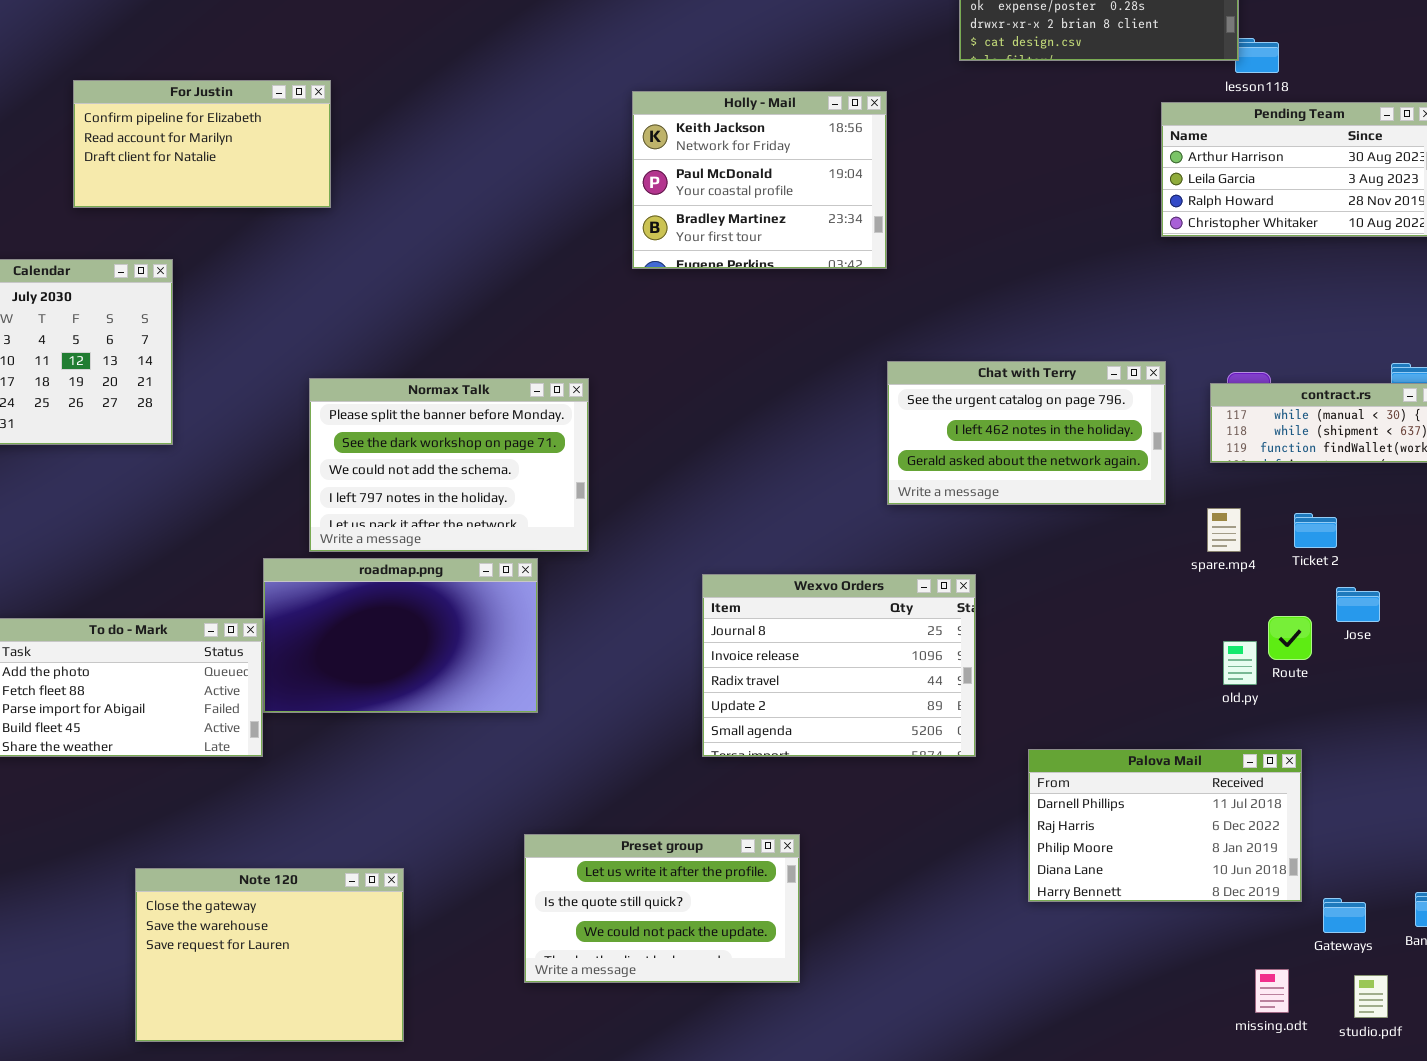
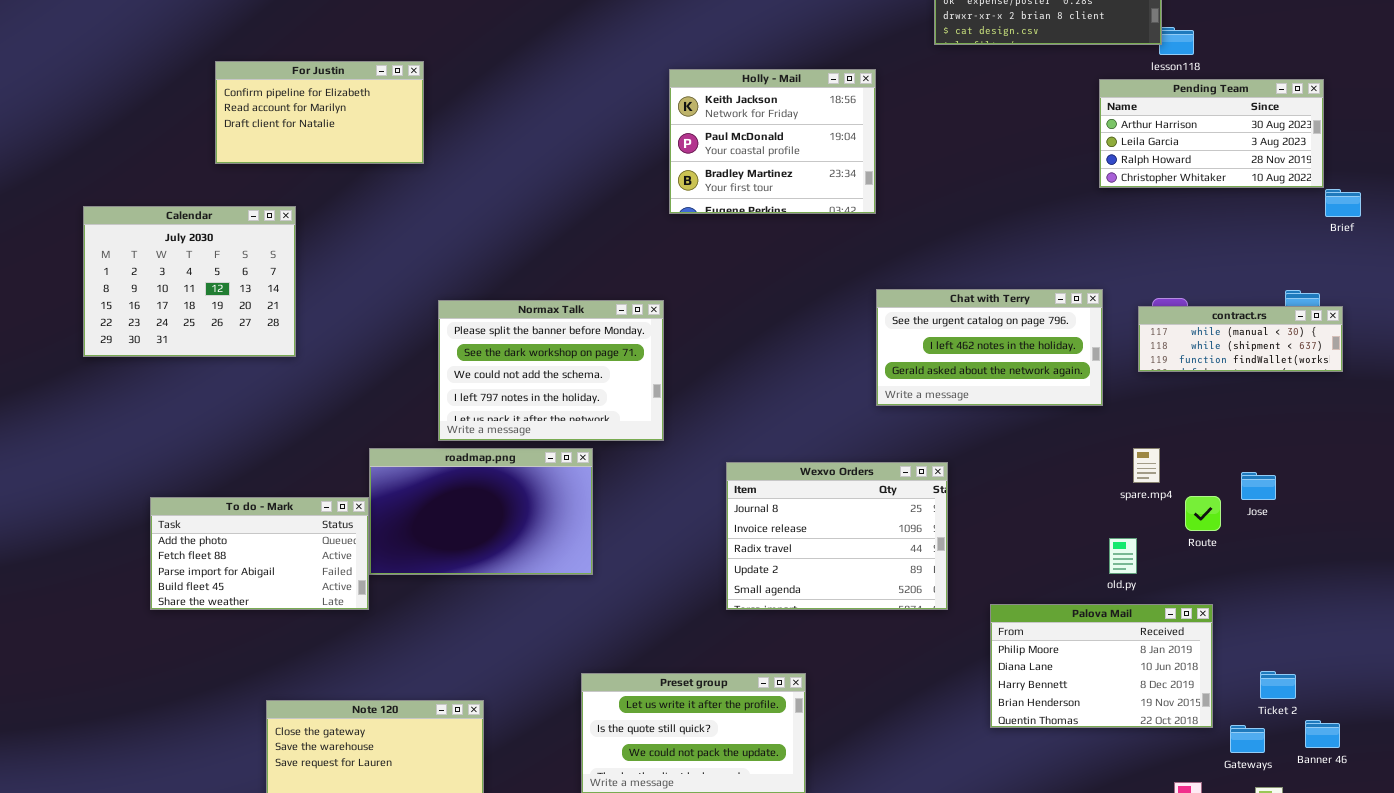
Normax Talk: [309,378,589,552] -> [438,300,664,441], moved
spare.mp4: [1207,508,1241,552] -> [1133,448,1160,483], moved
Ticket 2: [1294,513,1337,548] -> [1260,671,1296,699], moved
old.py: [1223,641,1257,685] -> [1109,538,1137,574], moved
Palova Mail: [1028,749,1302,902] -> [990,604,1213,728], scrolled down 2 rows

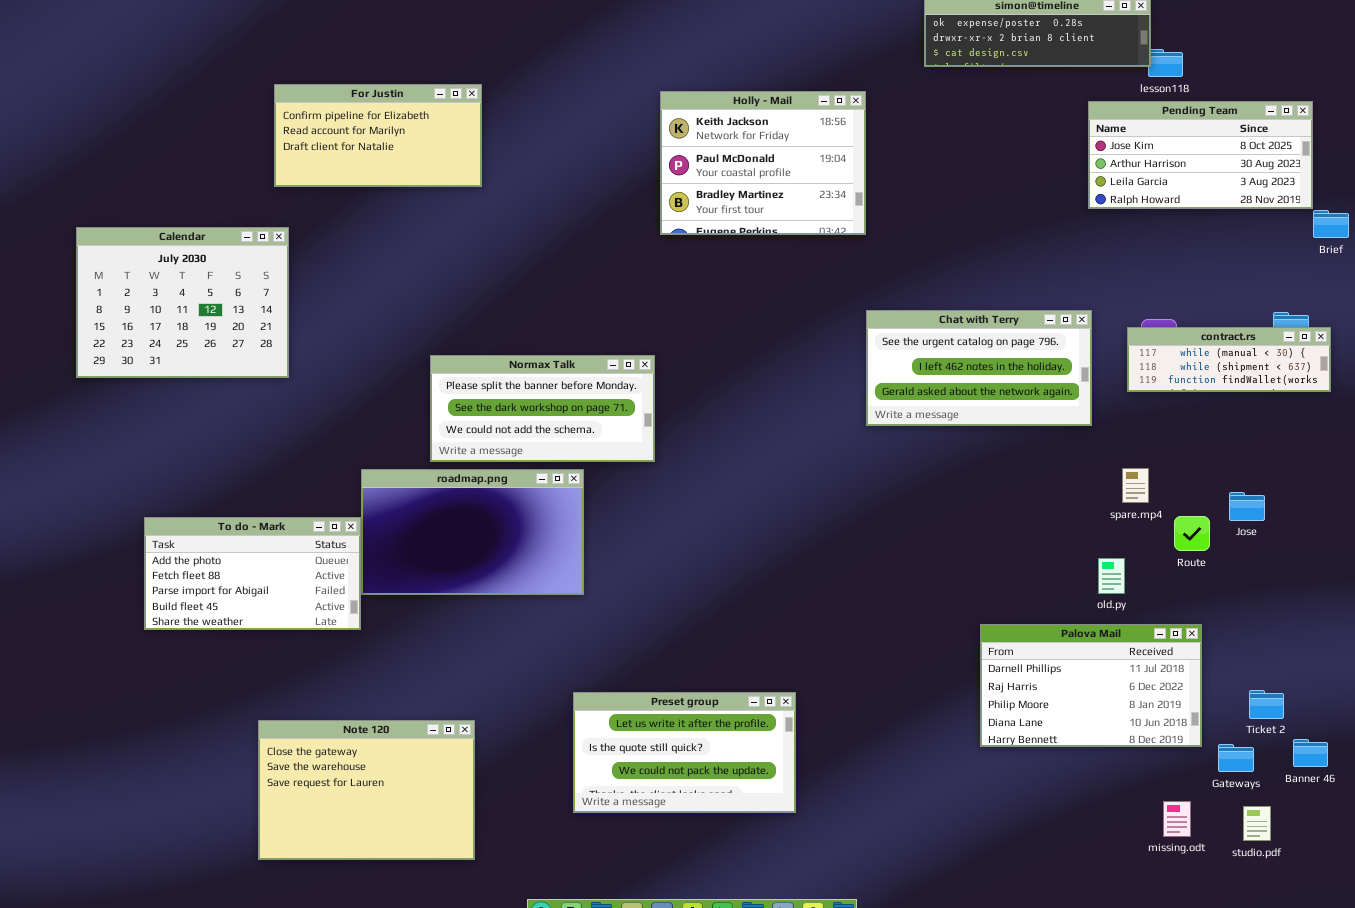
For Justin: [215,61,424,164] -> [274,84,482,187], moved
Pending Team: [1099,79,1324,188] -> [1088,101,1313,209], scrolled up 1 row
Normax Talk: [438,300,664,441] -> [430,355,655,462], resized
Wexvo Orders: [726,462,948,610] -> none, closed
Palova Mail: [990,604,1213,728] -> [980,624,1202,747], scrolled up 2 rows

